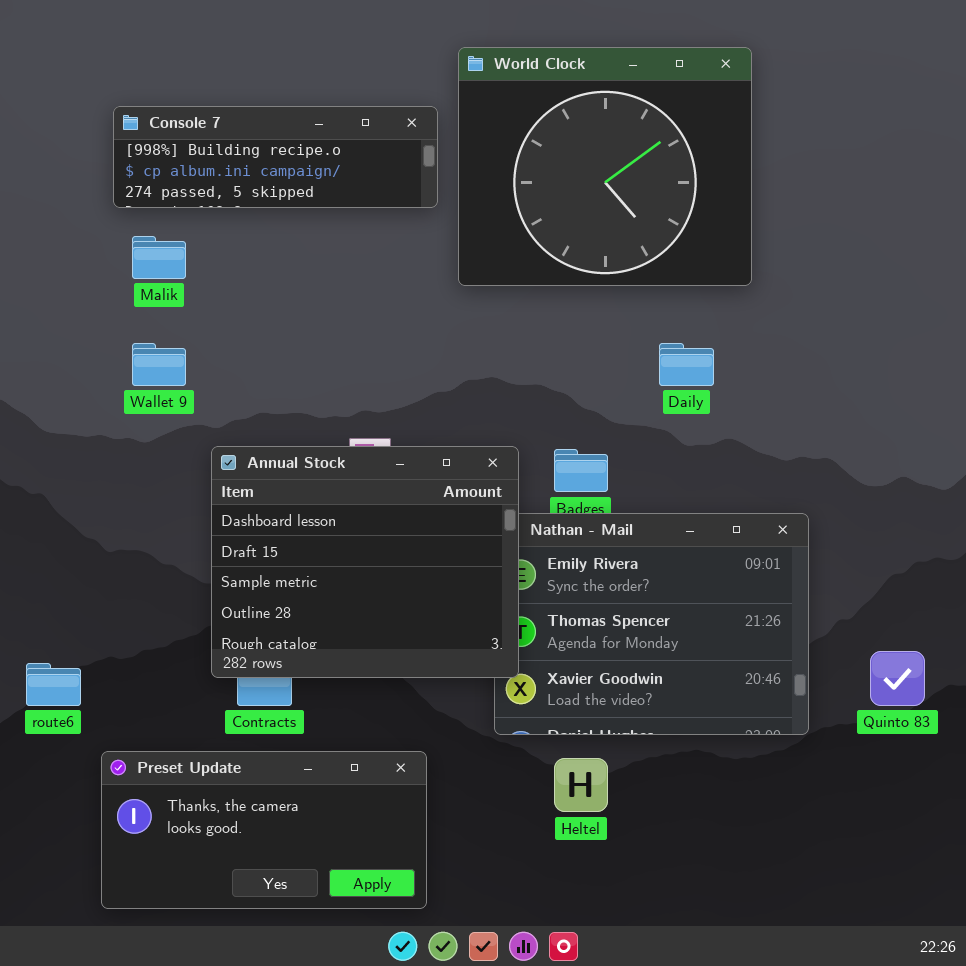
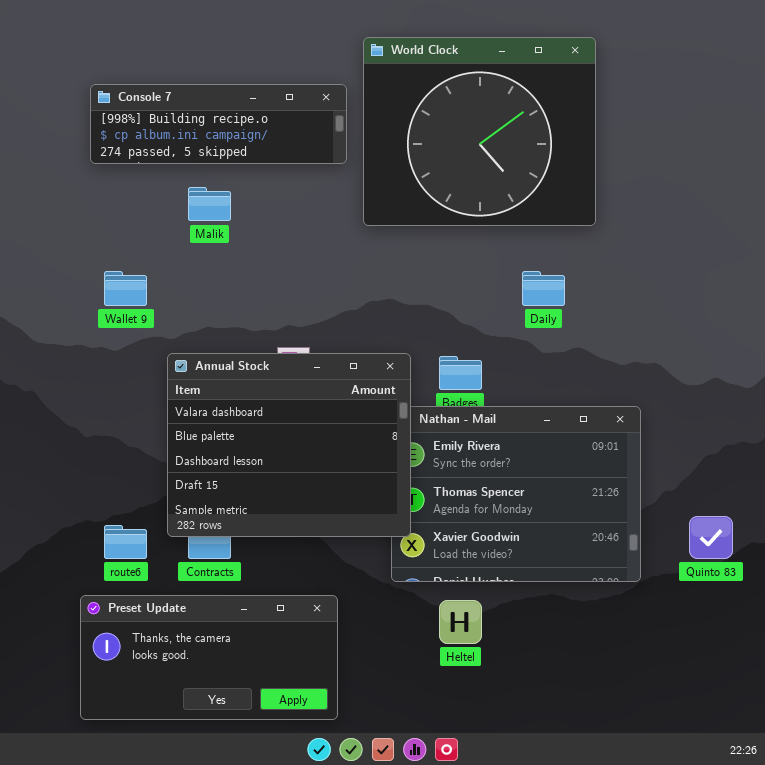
Malik: [132,236,186,279] -> [188,187,231,221], moved
Annual Stock: [211,446,519,678] -> [167,353,411,537], scrolled up 2 rows
route6: [26,663,81,706] -> [104,525,147,559], moved

